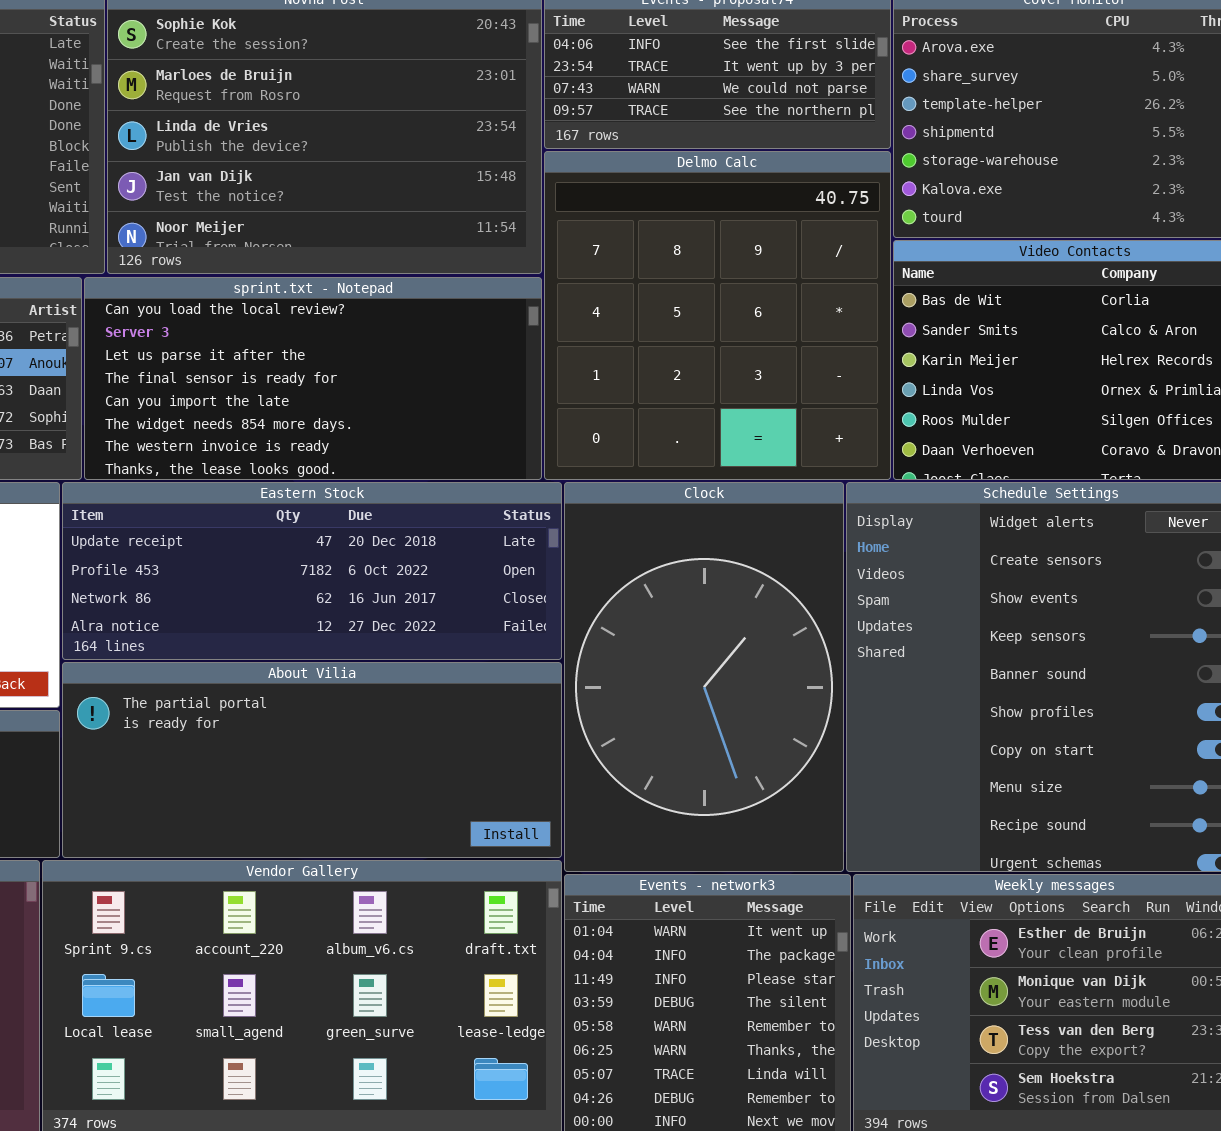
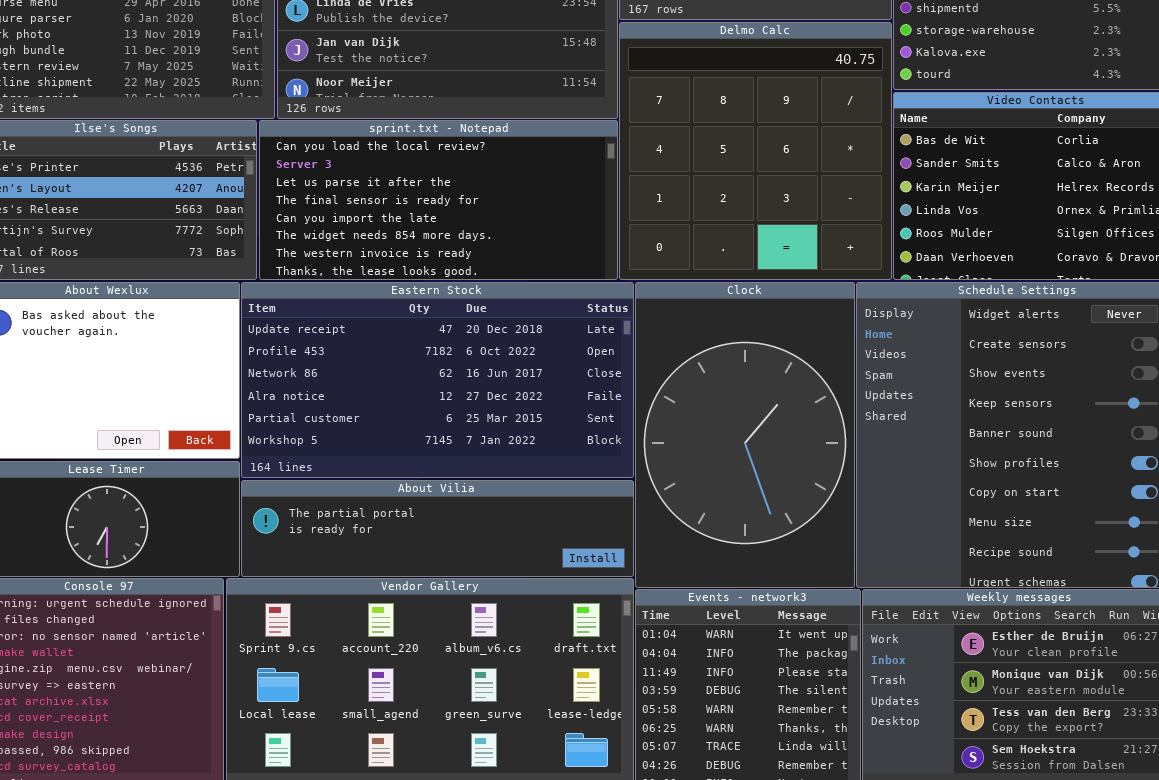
Eastern Stock: [62,482,562,660] -> [241,282,634,478], resized
About Vilia: [62,662,562,858] -> [241,480,634,577], resized

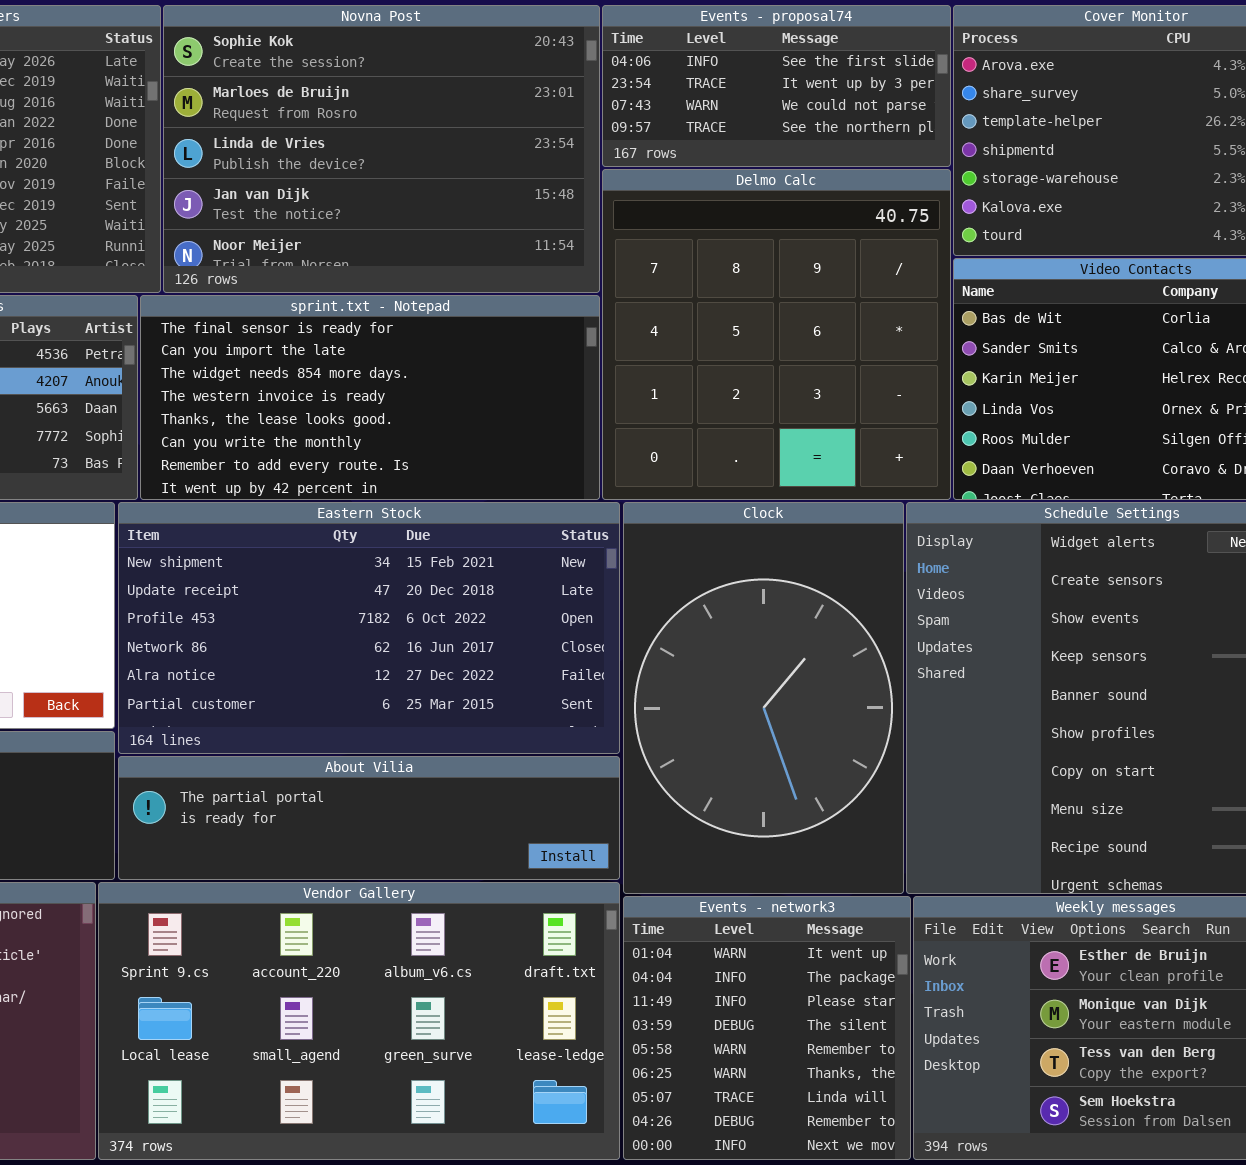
sprint.txt - Notepad: [259,120,618,280] -> [140,295,600,500], scrolled down 3 rows
Eastern Stock: [241,282,634,478] -> [118,502,620,754], scrolled up 1 row

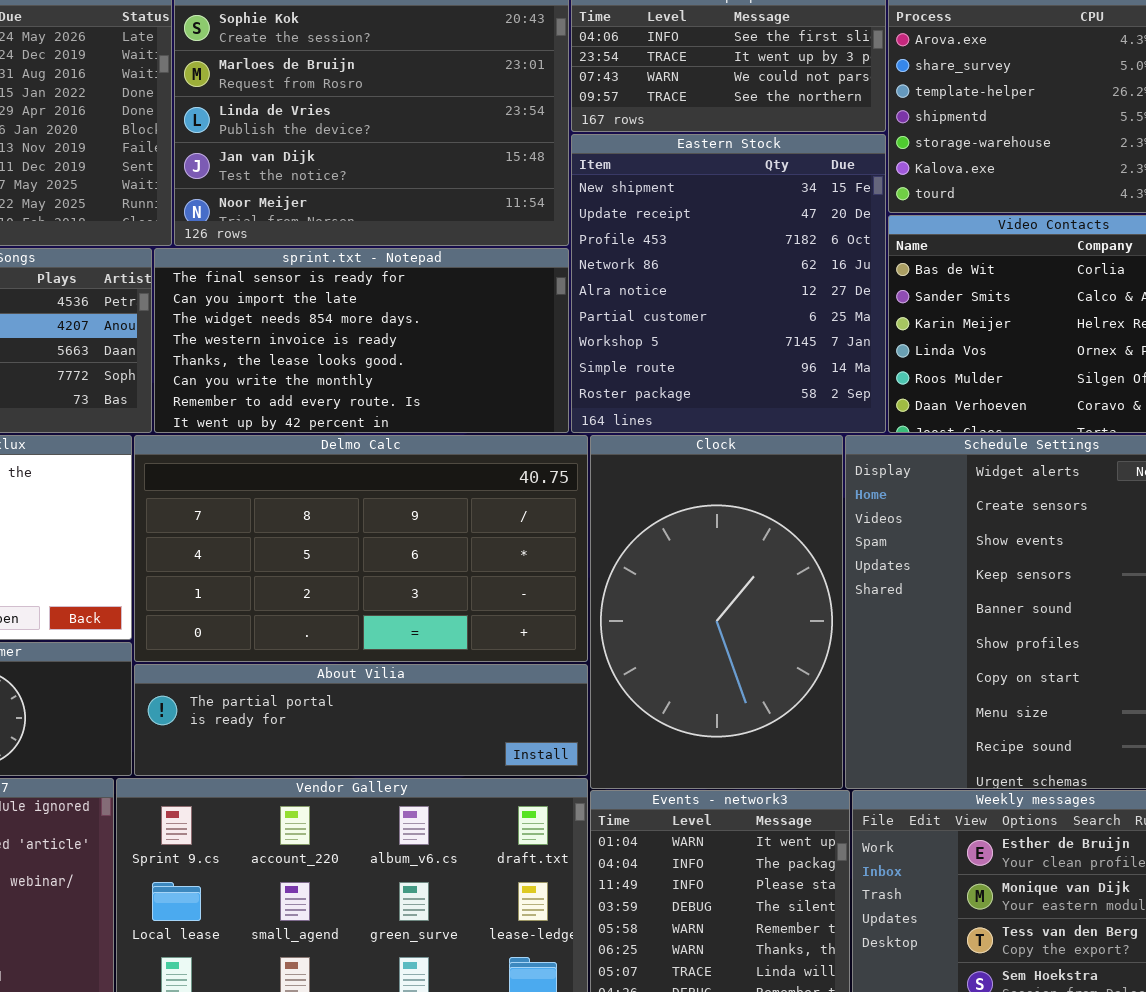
Delmo Calc: [602,169,951,500] -> [134,435,588,662], moved, resized
Eastern Stock: [118,502,620,754] -> [571,134,886,433], moved, resized

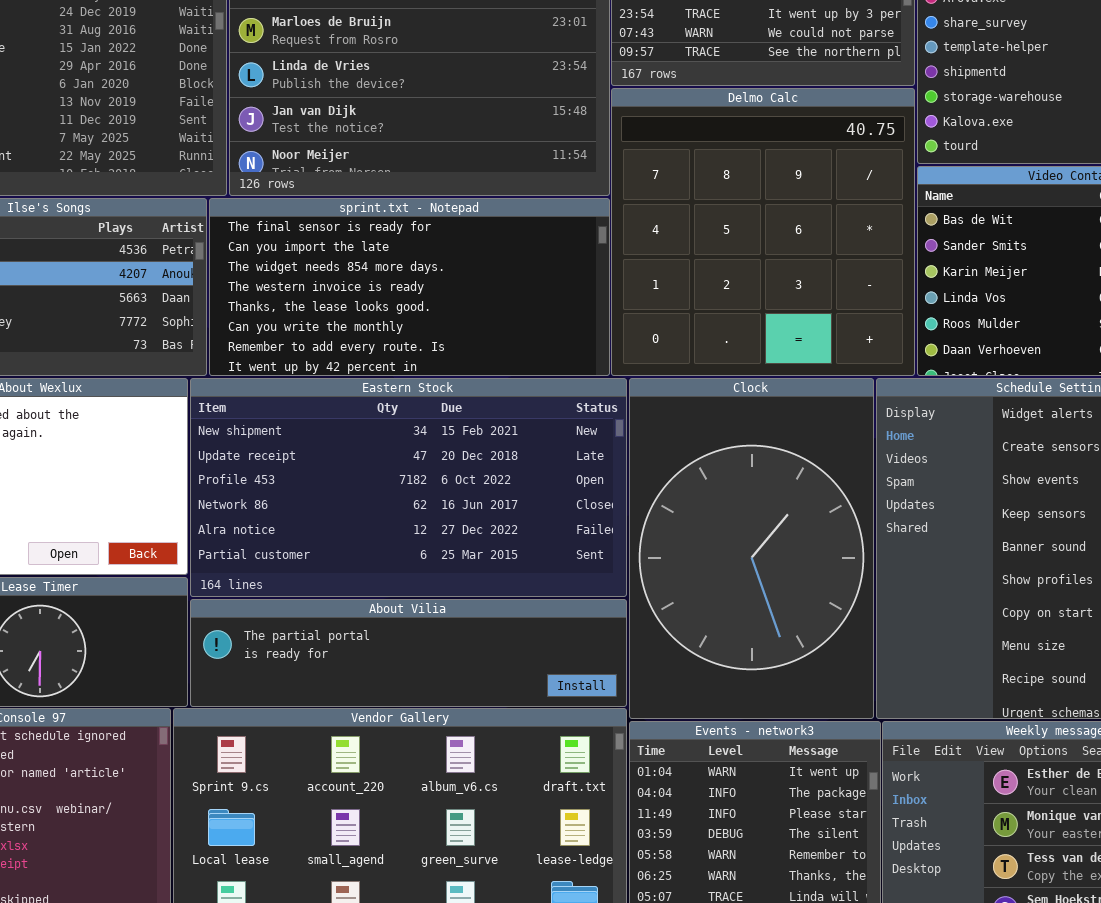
Eastern Stock: [571,134,886,433] -> [190,378,627,597], moved, resized
Delmo Calc: [134,435,588,662] -> [611,88,915,376], moved, resized

